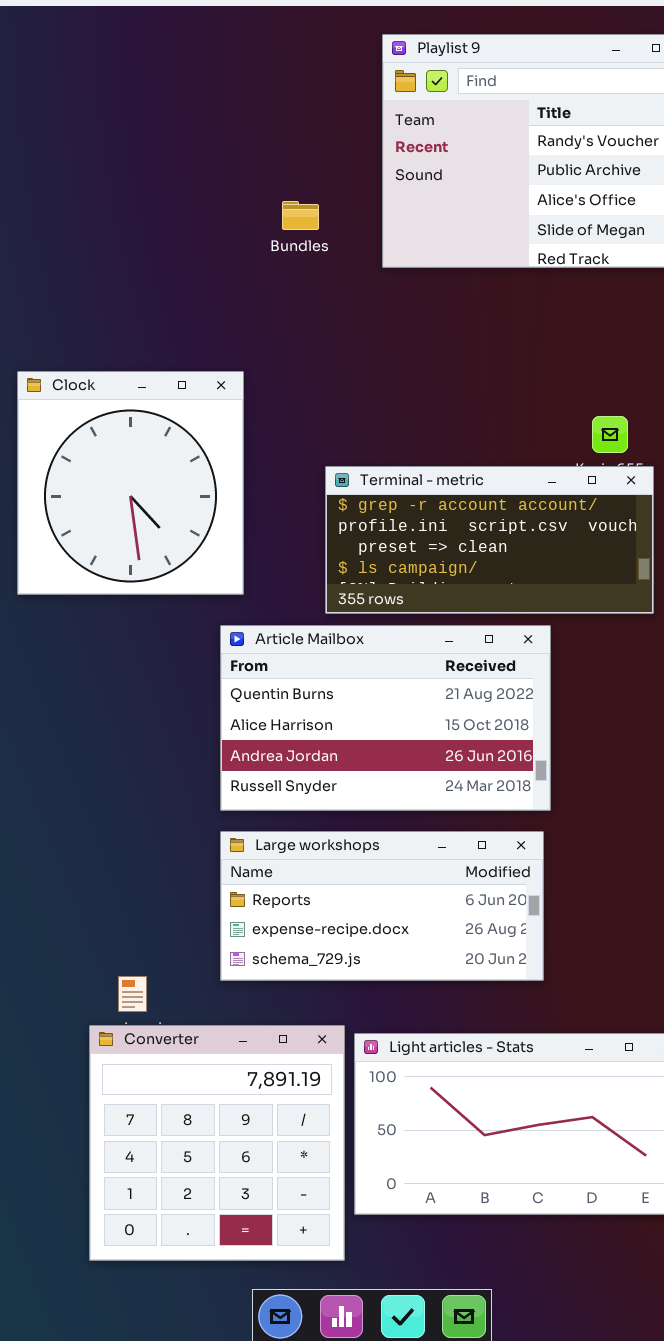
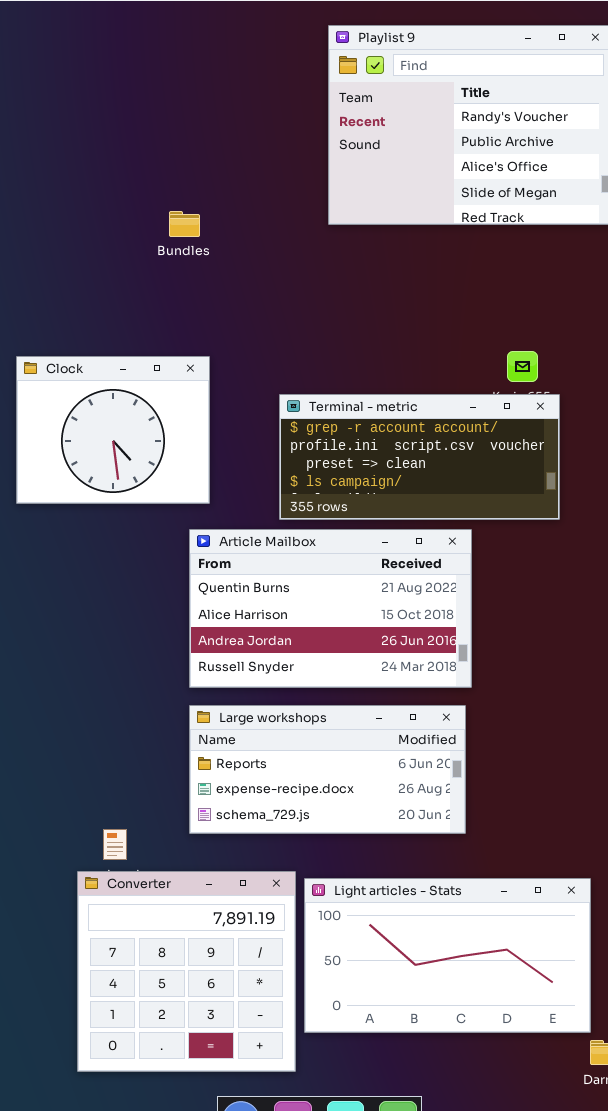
Bundles: [282,201,319,230] -> [169,211,200,237], moved
Clock: [17,371,244,595] -> [16,356,210,504], resized

